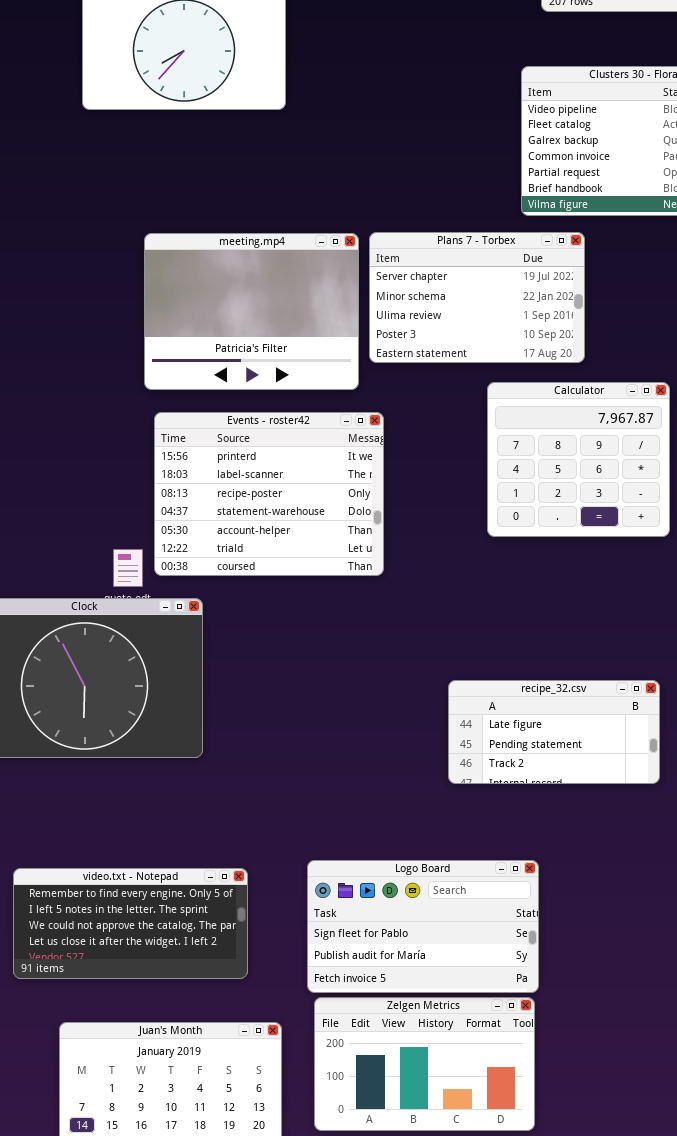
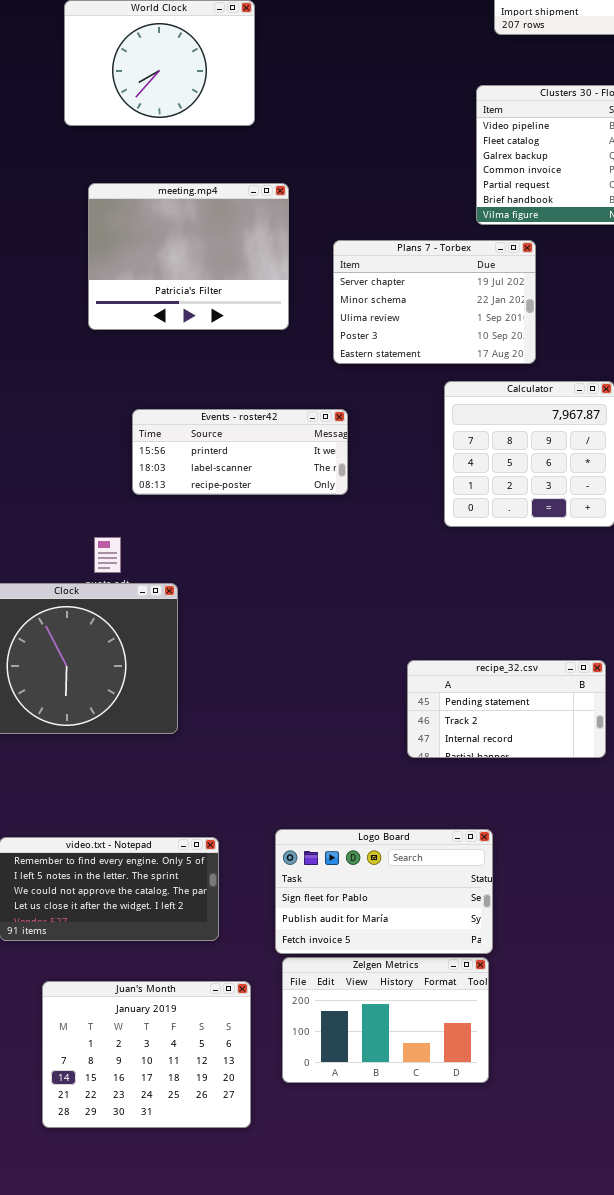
meeting.mp4: [144,233,359,390] -> [88,183,289,330], moved
Events - roster42: [154,412,384,576] -> [132,409,348,495], resized
recipe_32.csv: [448,680,660,784] -> [407,660,606,758], scrolled down 1 row

